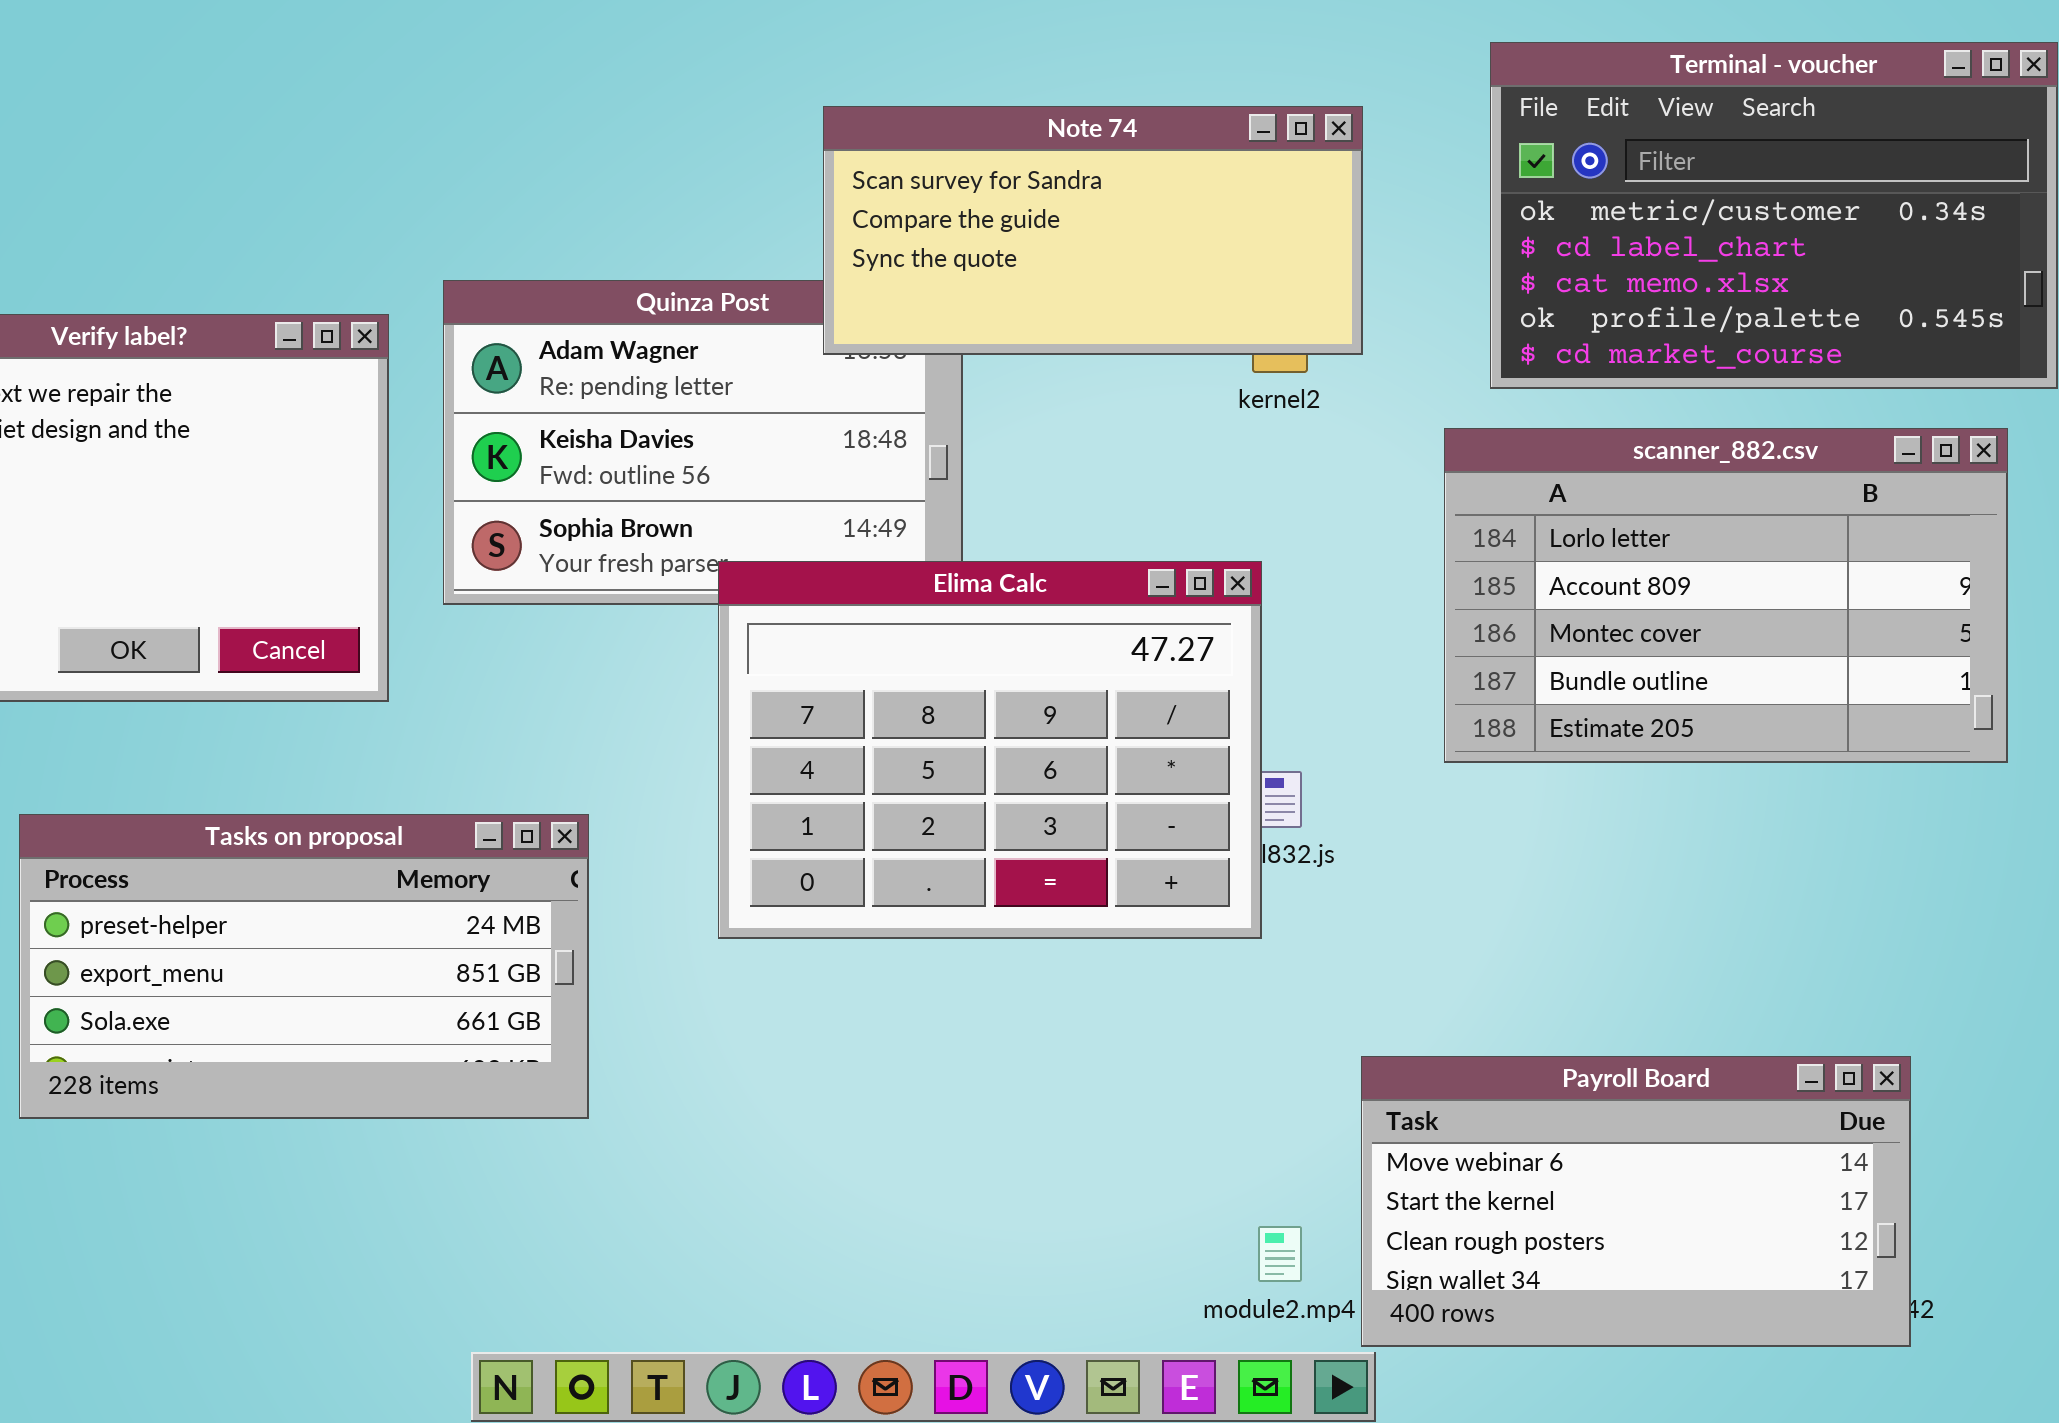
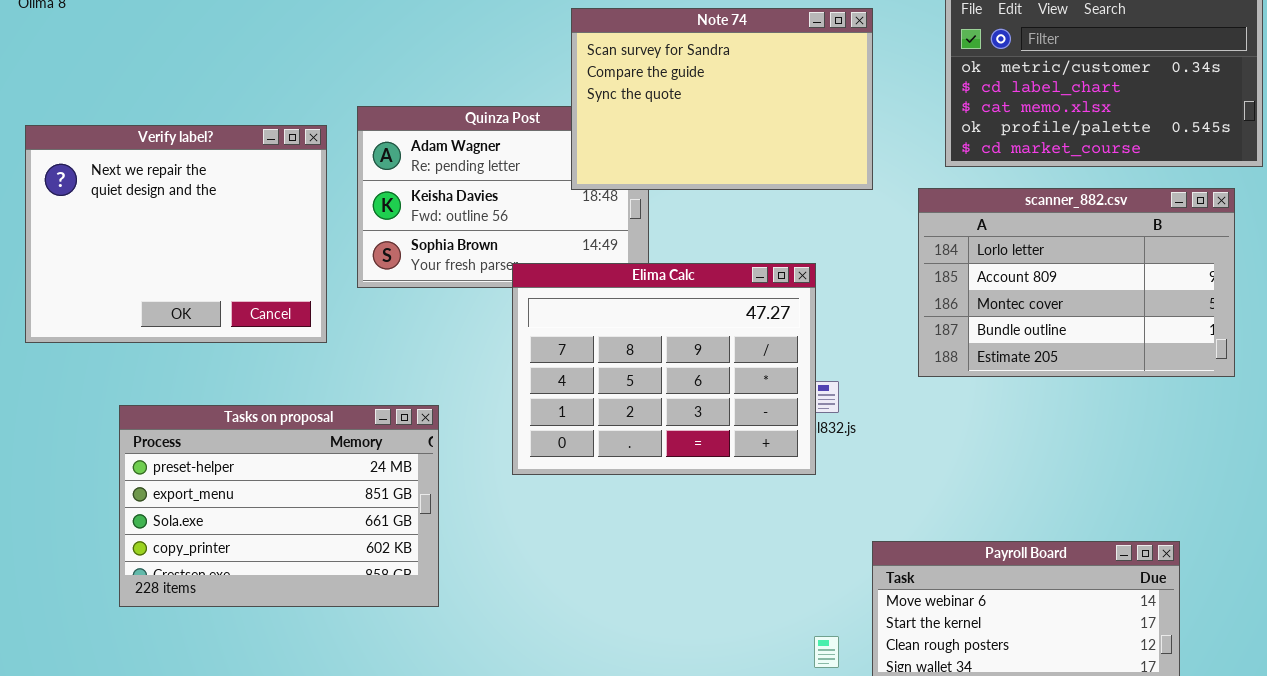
Note 74: [823,106,1363,355] -> [571,8,873,190], resized
Tasks on proposal: [19,814,589,1119] -> [119,405,439,607], resized

